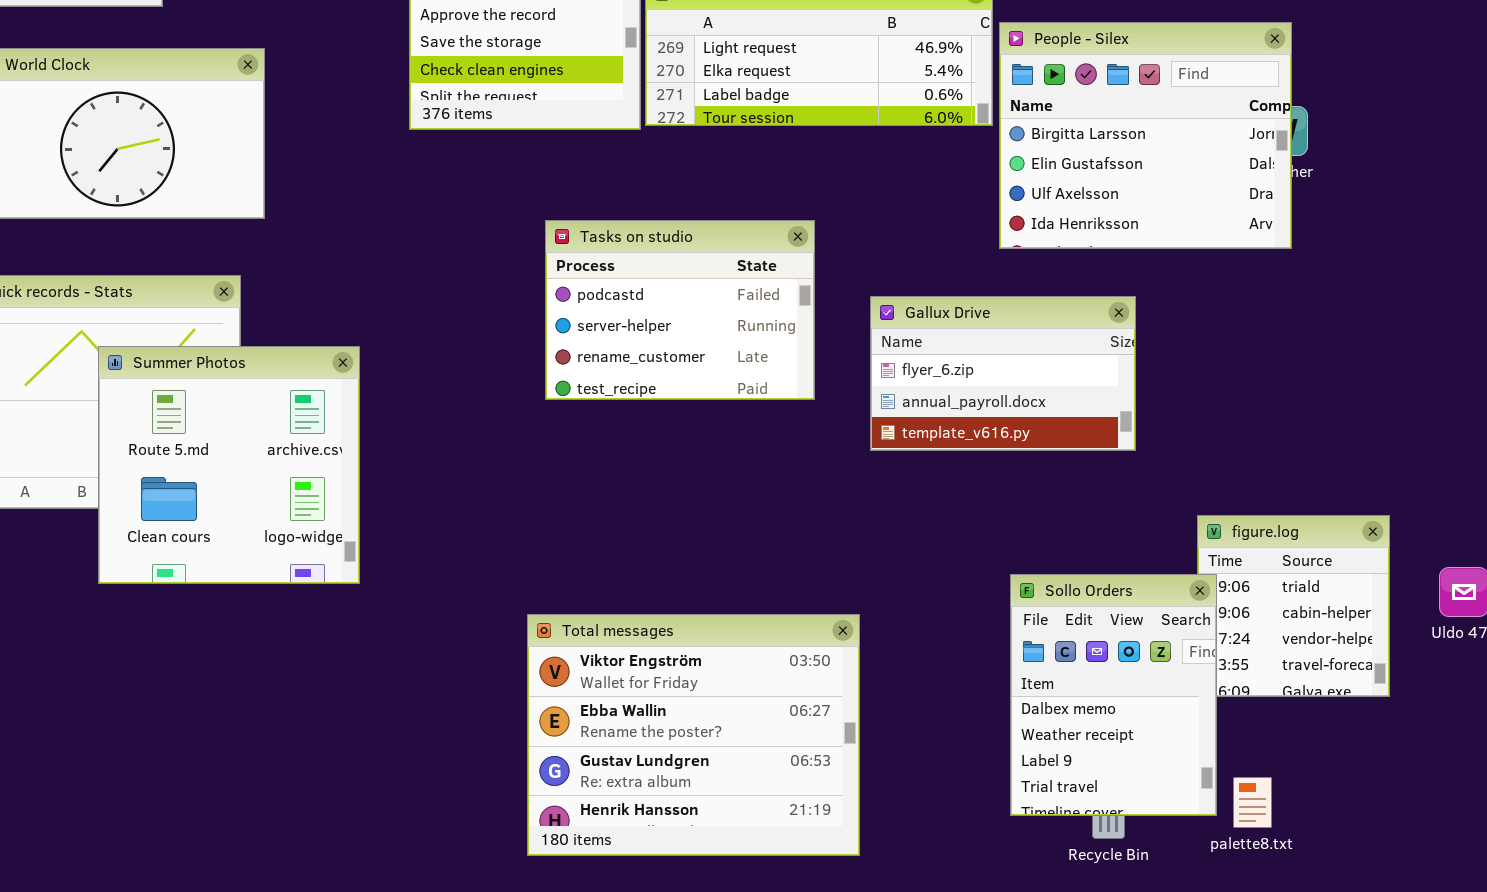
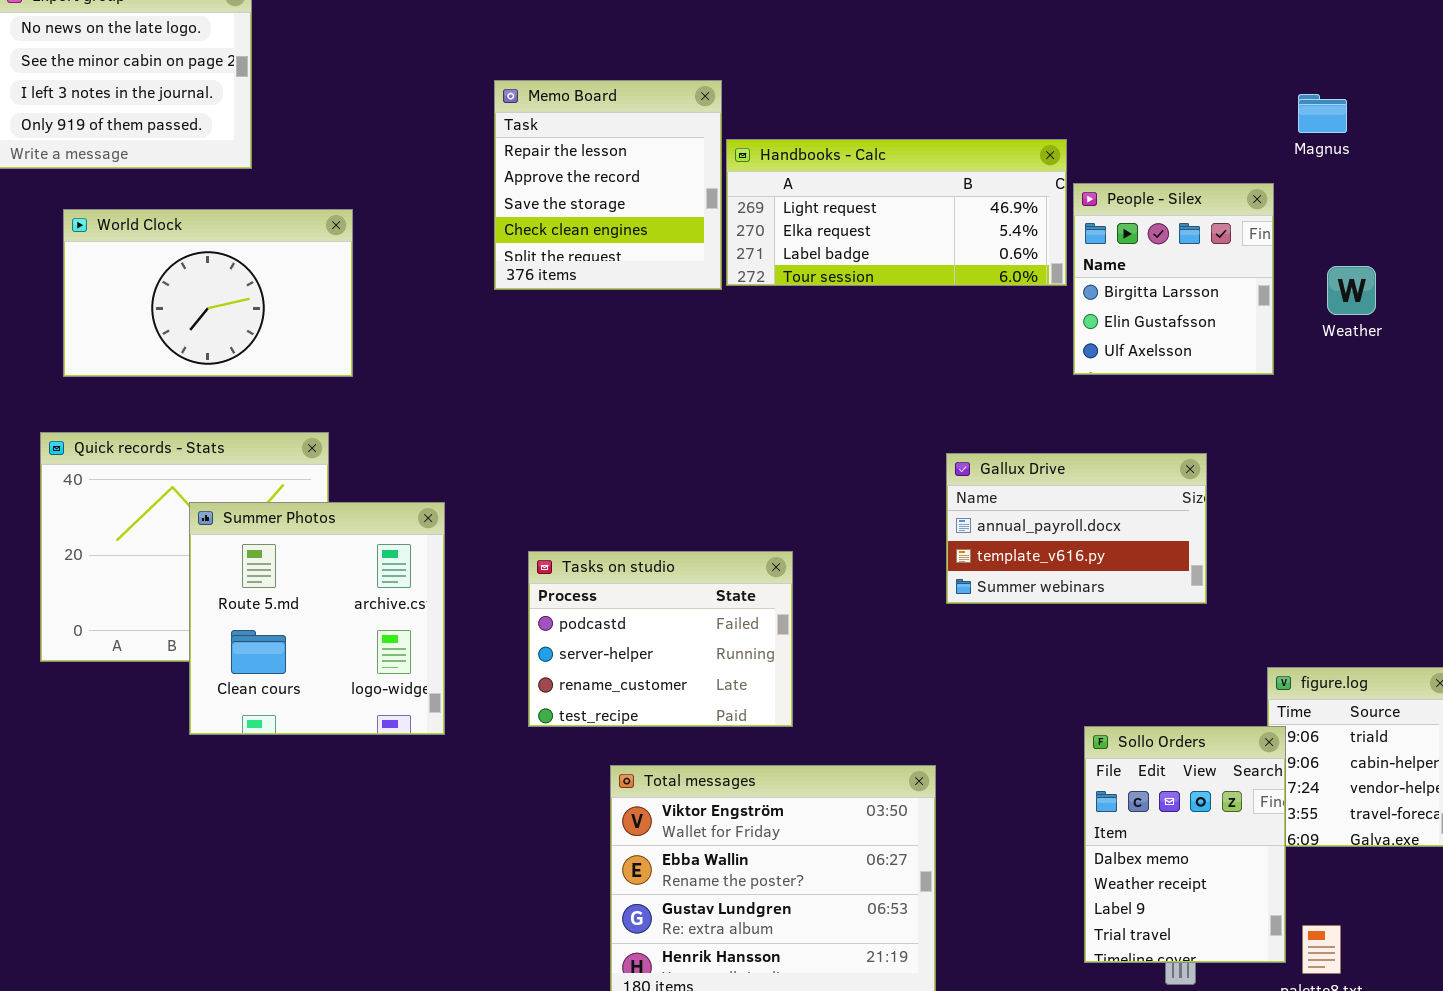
People - Silex: [999,22,1292,249] -> [1073,183,1274,375], resized
Tasks on studio: [545,220,815,400] -> [528,551,793,727], moved
Gallux Drive: [870,296,1136,451] -> [946,453,1207,604], scrolled down 1 row

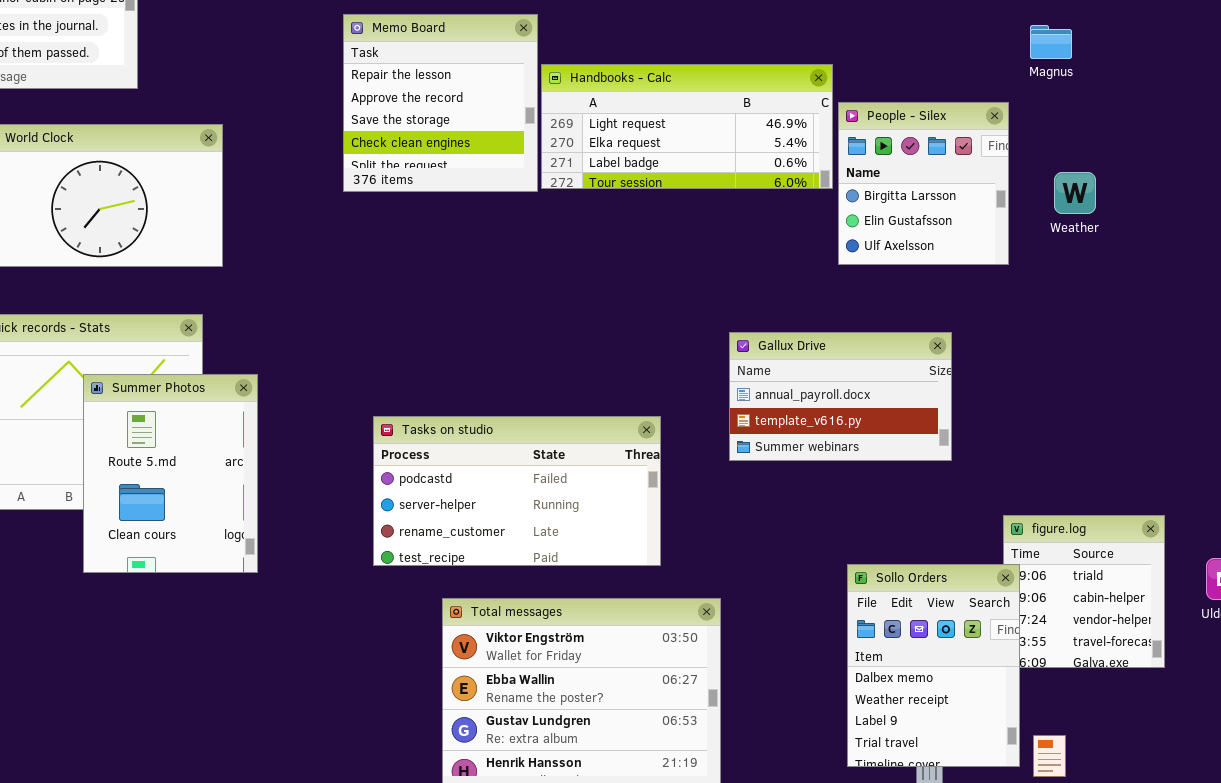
Summer Photos: [189,502,445,735] -> [83,374,258,573], resized
Tasks on studio: [528,551,793,727] -> [373,416,661,566], resized

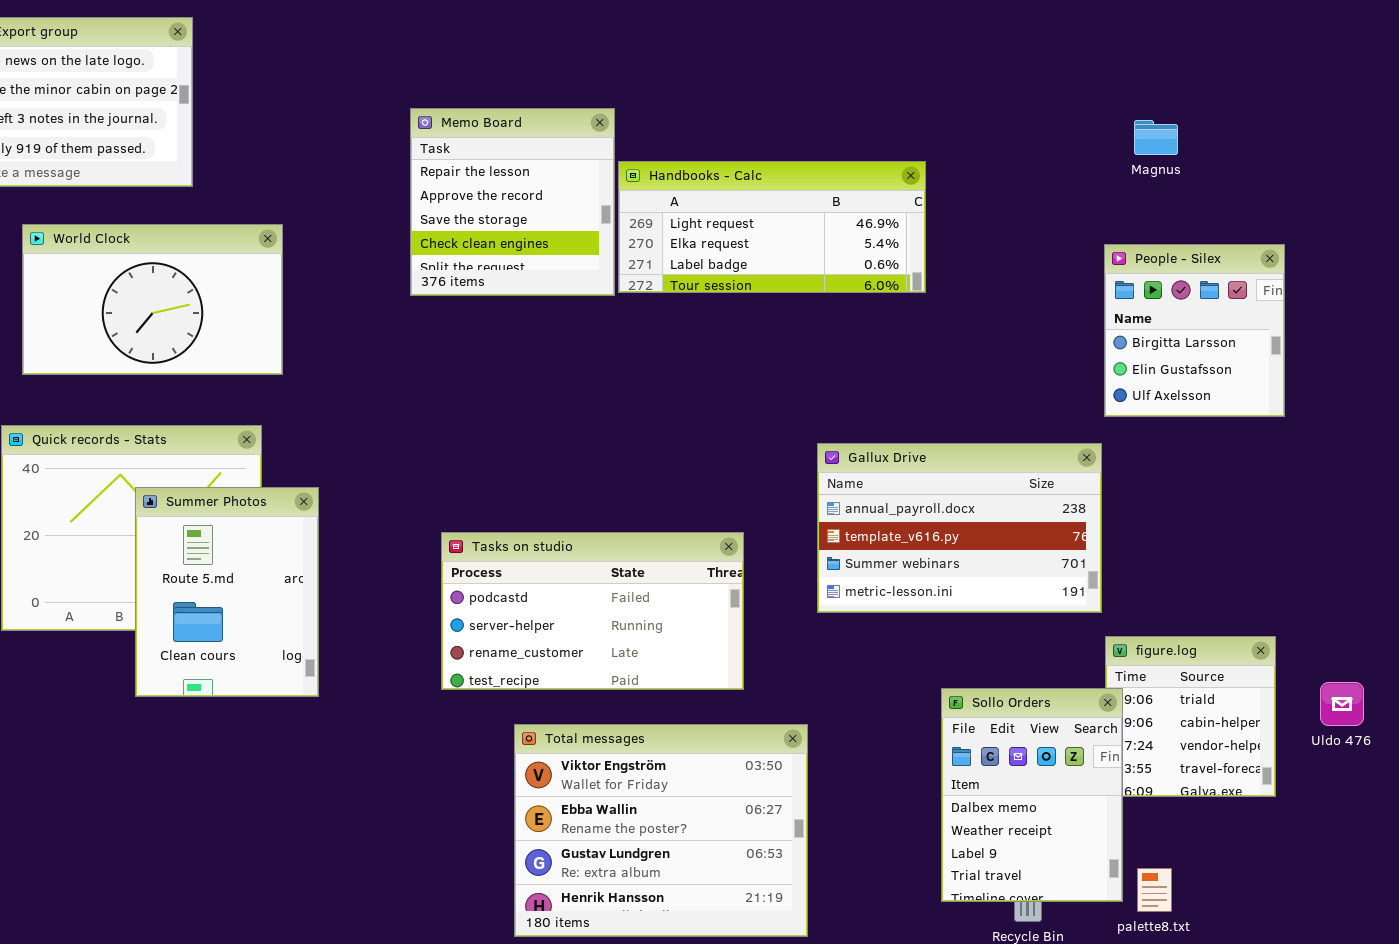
People - Silex: [838,102,1009,265] -> [1104,244,1285,417], moved
Gallux Drive: [729,332,952,461] -> [817,443,1102,613], resized

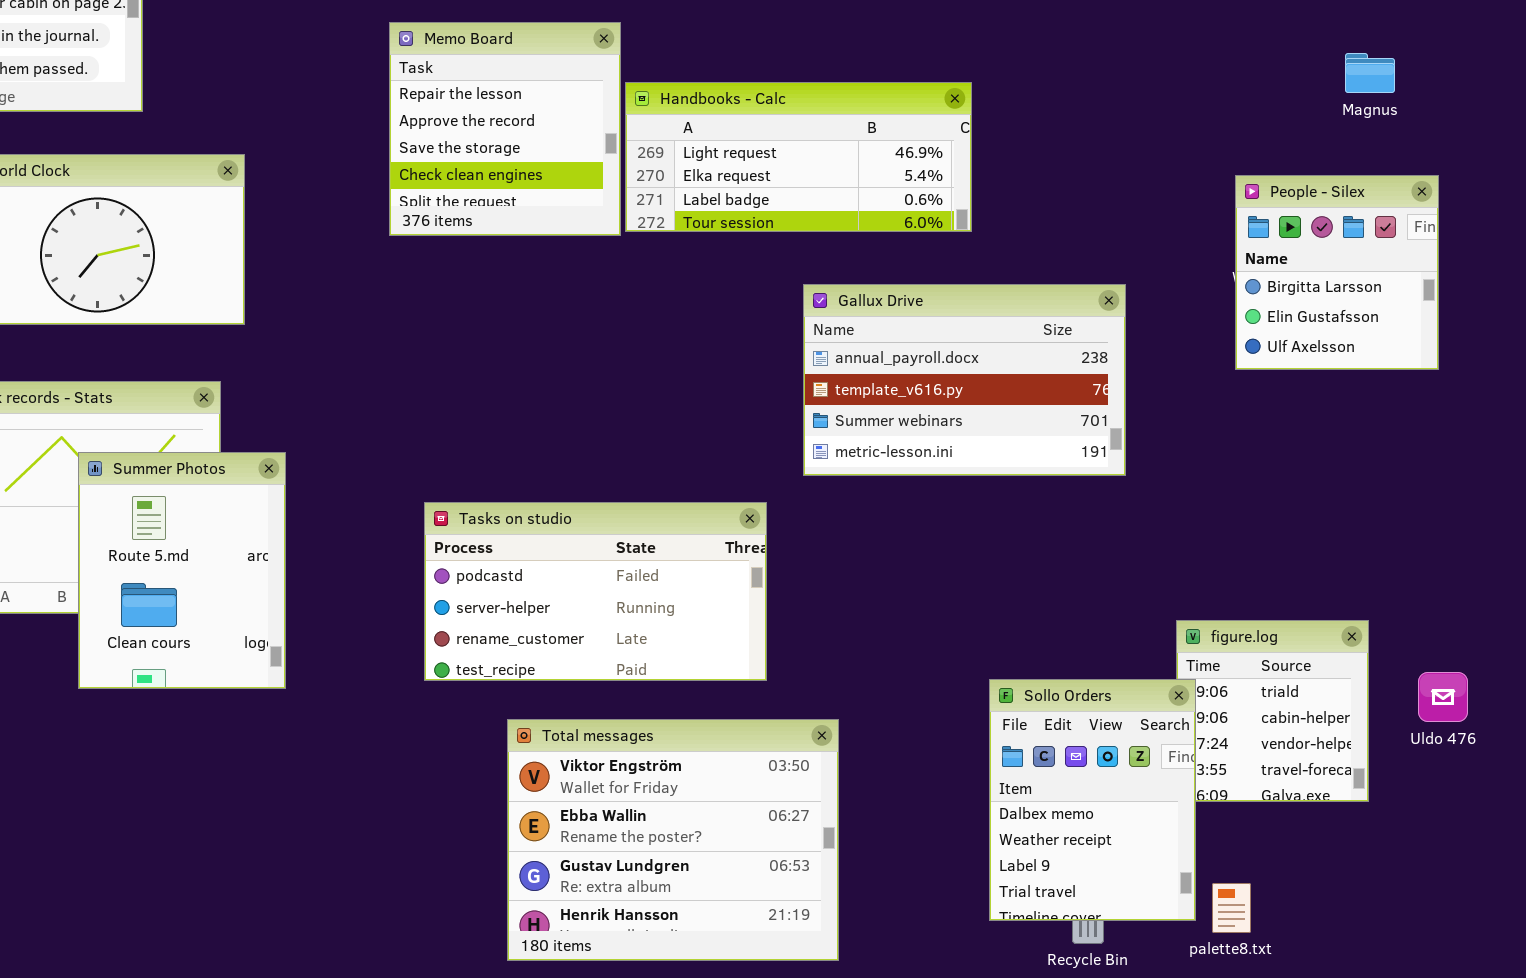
Magnus: [1134,120,1178,155] -> [1345,53,1395,93], moved
People - Silex: [1104,244,1285,417] -> [1235,175,1439,370], moved
Gallux Drive: [817,443,1102,613] -> [803,284,1126,476], moved

